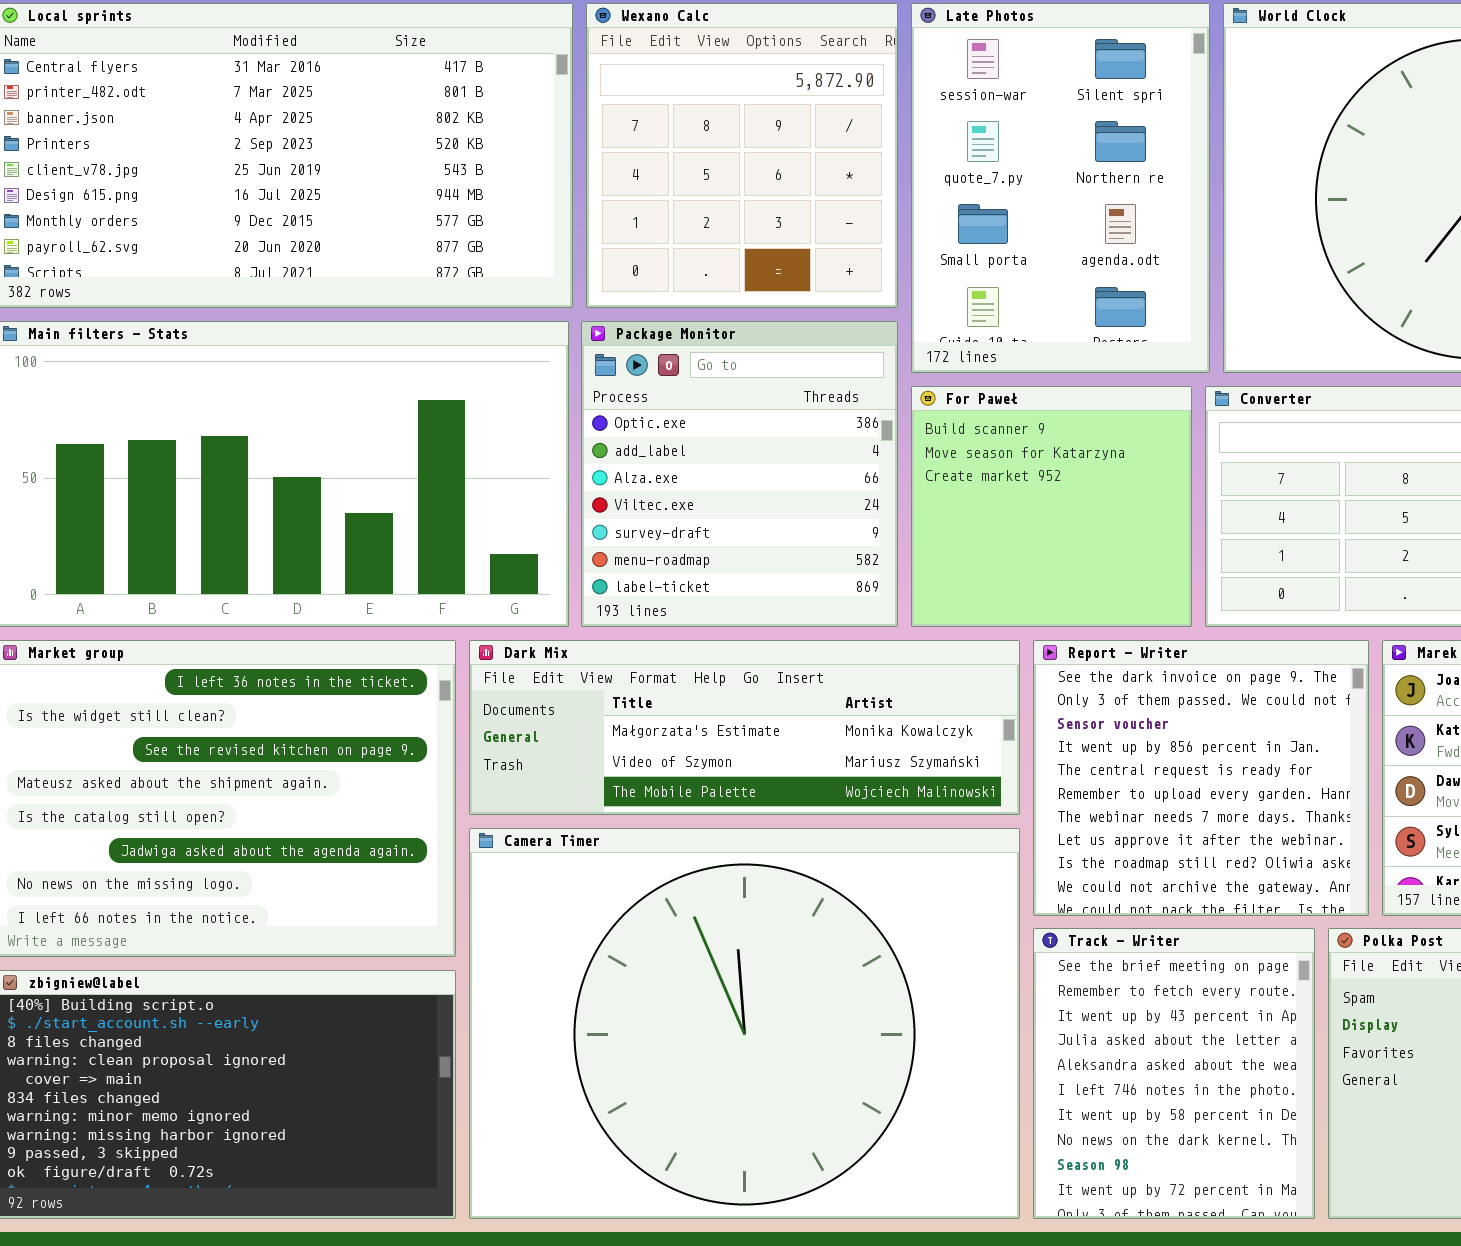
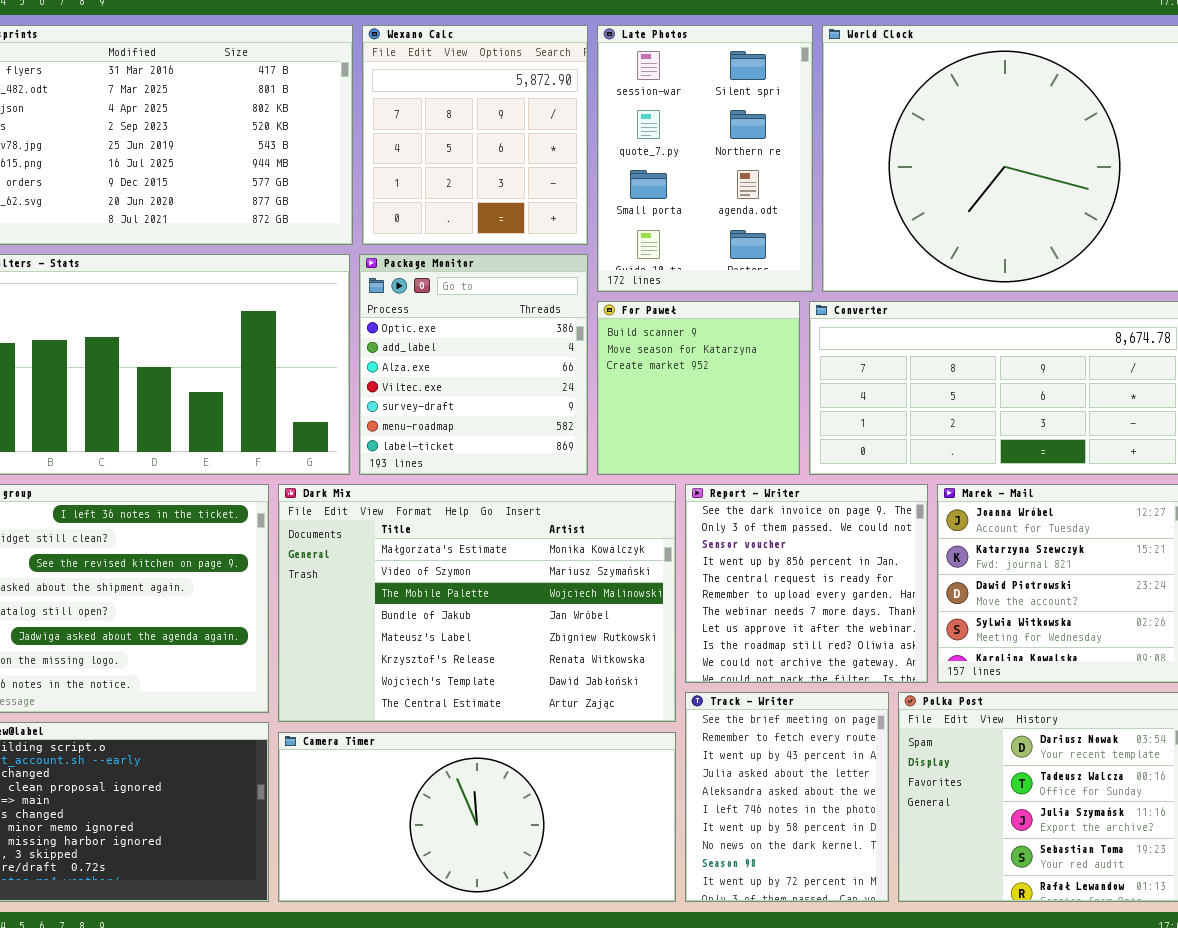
Dark Mix: [469,640,1020,815] -> [278,484,676,722], resized
Camera Timer: [469,828,1020,1219] -> [278,732,676,902], resized

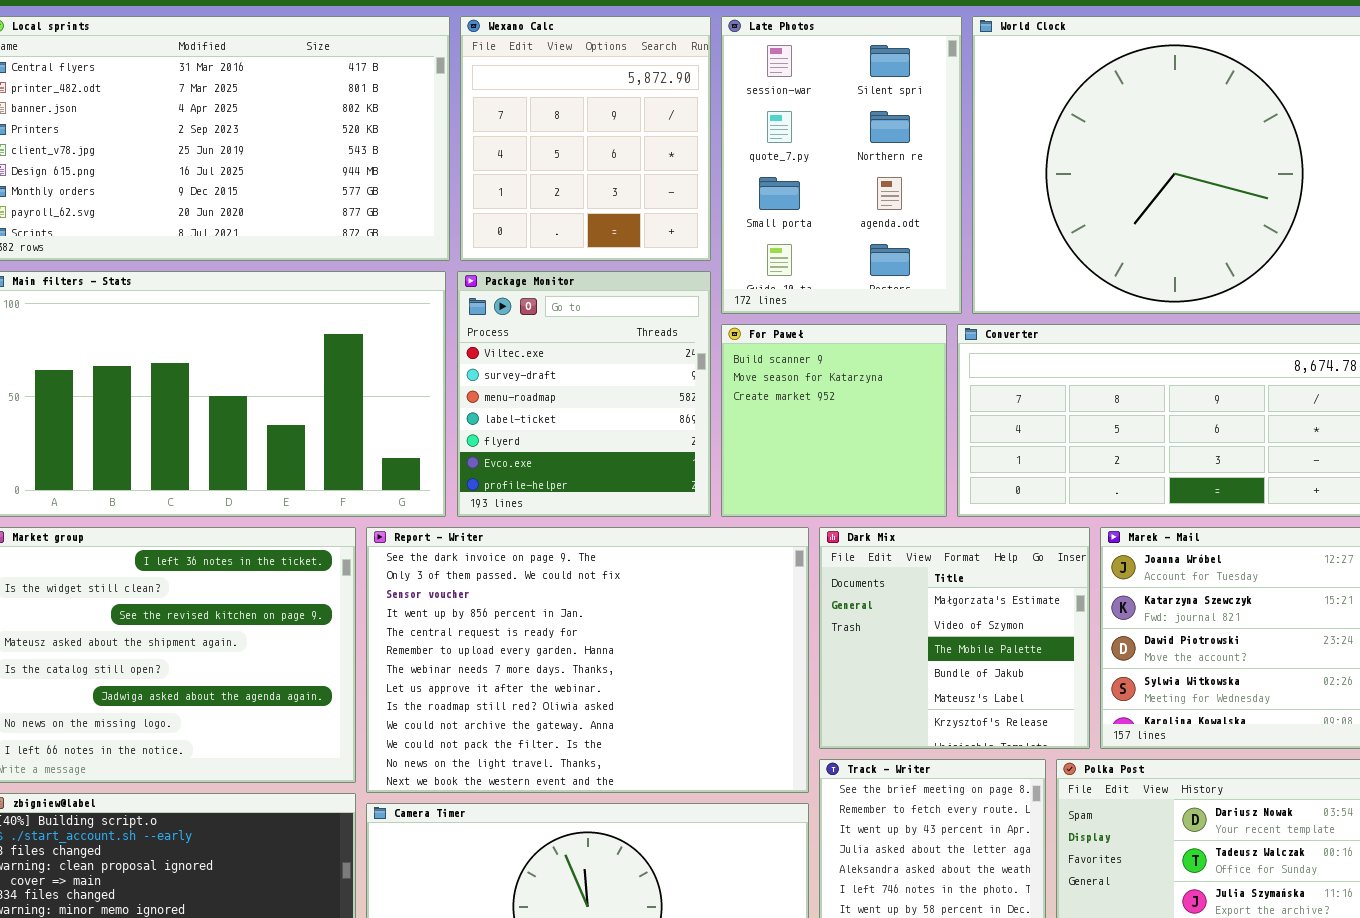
Package Monitor: [359,254,588,475] -> [457,271,711,517], scrolled down 3 rows
Dark Mix: [278,484,676,722] -> [819,527,1090,749], moved, resized
Report - Writer: [685,484,928,683] -> [366,527,809,793], moved, resized

